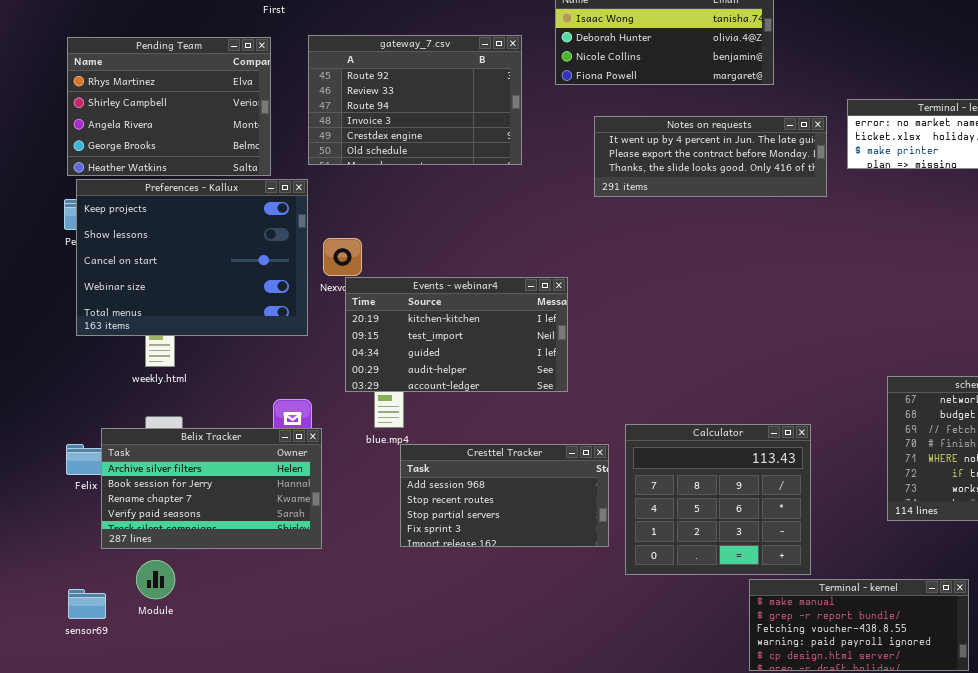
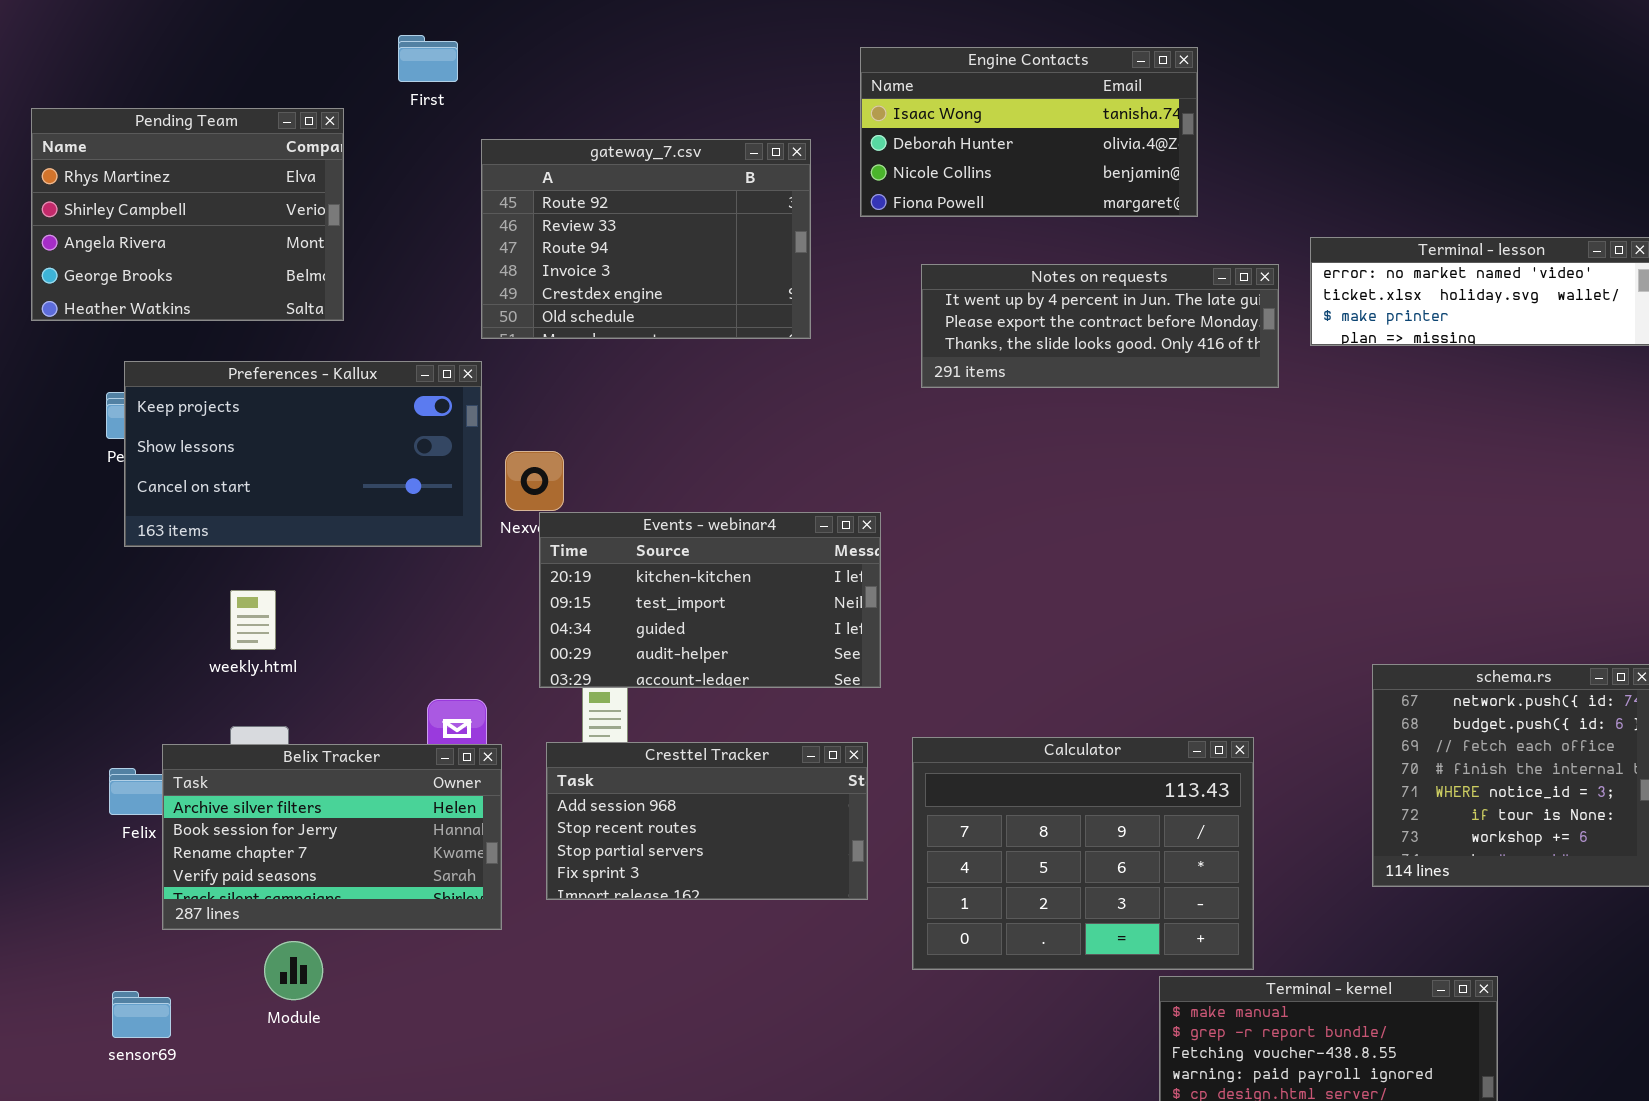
Pending Team: [67,37,271,176] -> [31,108,344,321], moved
Preferences - Kallux: [76,179,308,336] -> [124,361,482,547], resized
Calculator: [625,424,811,575] -> [912,737,1254,970], resized
Cresttel Tracker: [400,444,609,547] -> [546,742,868,900], moved
Module: [136,560,175,599] -> [264,941,323,1000], moved

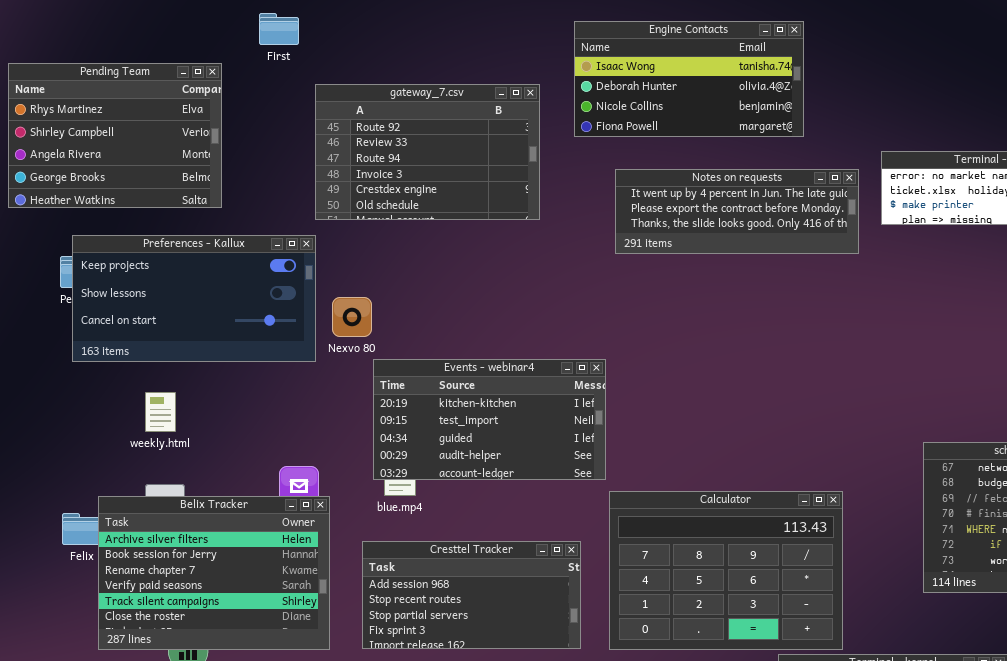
Events - webinar4: [539,512,881,688] -> [373,359,606,480], moved
Cresttel Tracker: [546,742,868,900] -> [362,541,581,649], moved
Belix Tracker: [162,744,502,930] -> [98,496,330,650], resized

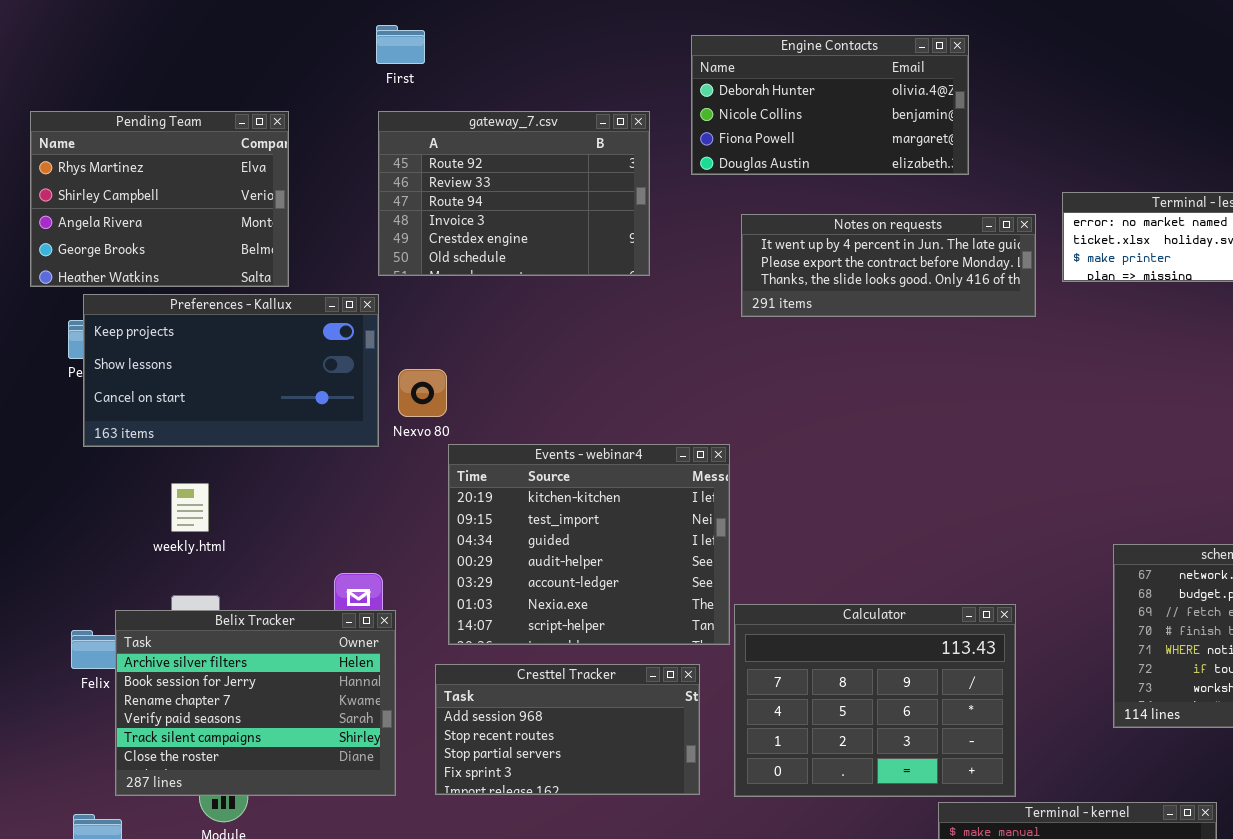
First: [259,13,299,45] -> [376,25,425,64], moved
Engine Contacts: [574,21,804,137] -> [691,35,969,175], scrolled down 1 row
Pending Team: [8,63,222,208] -> [30,111,289,287], moved
Events - webinar4: [373,359,606,480] -> [448,444,730,645], resized

